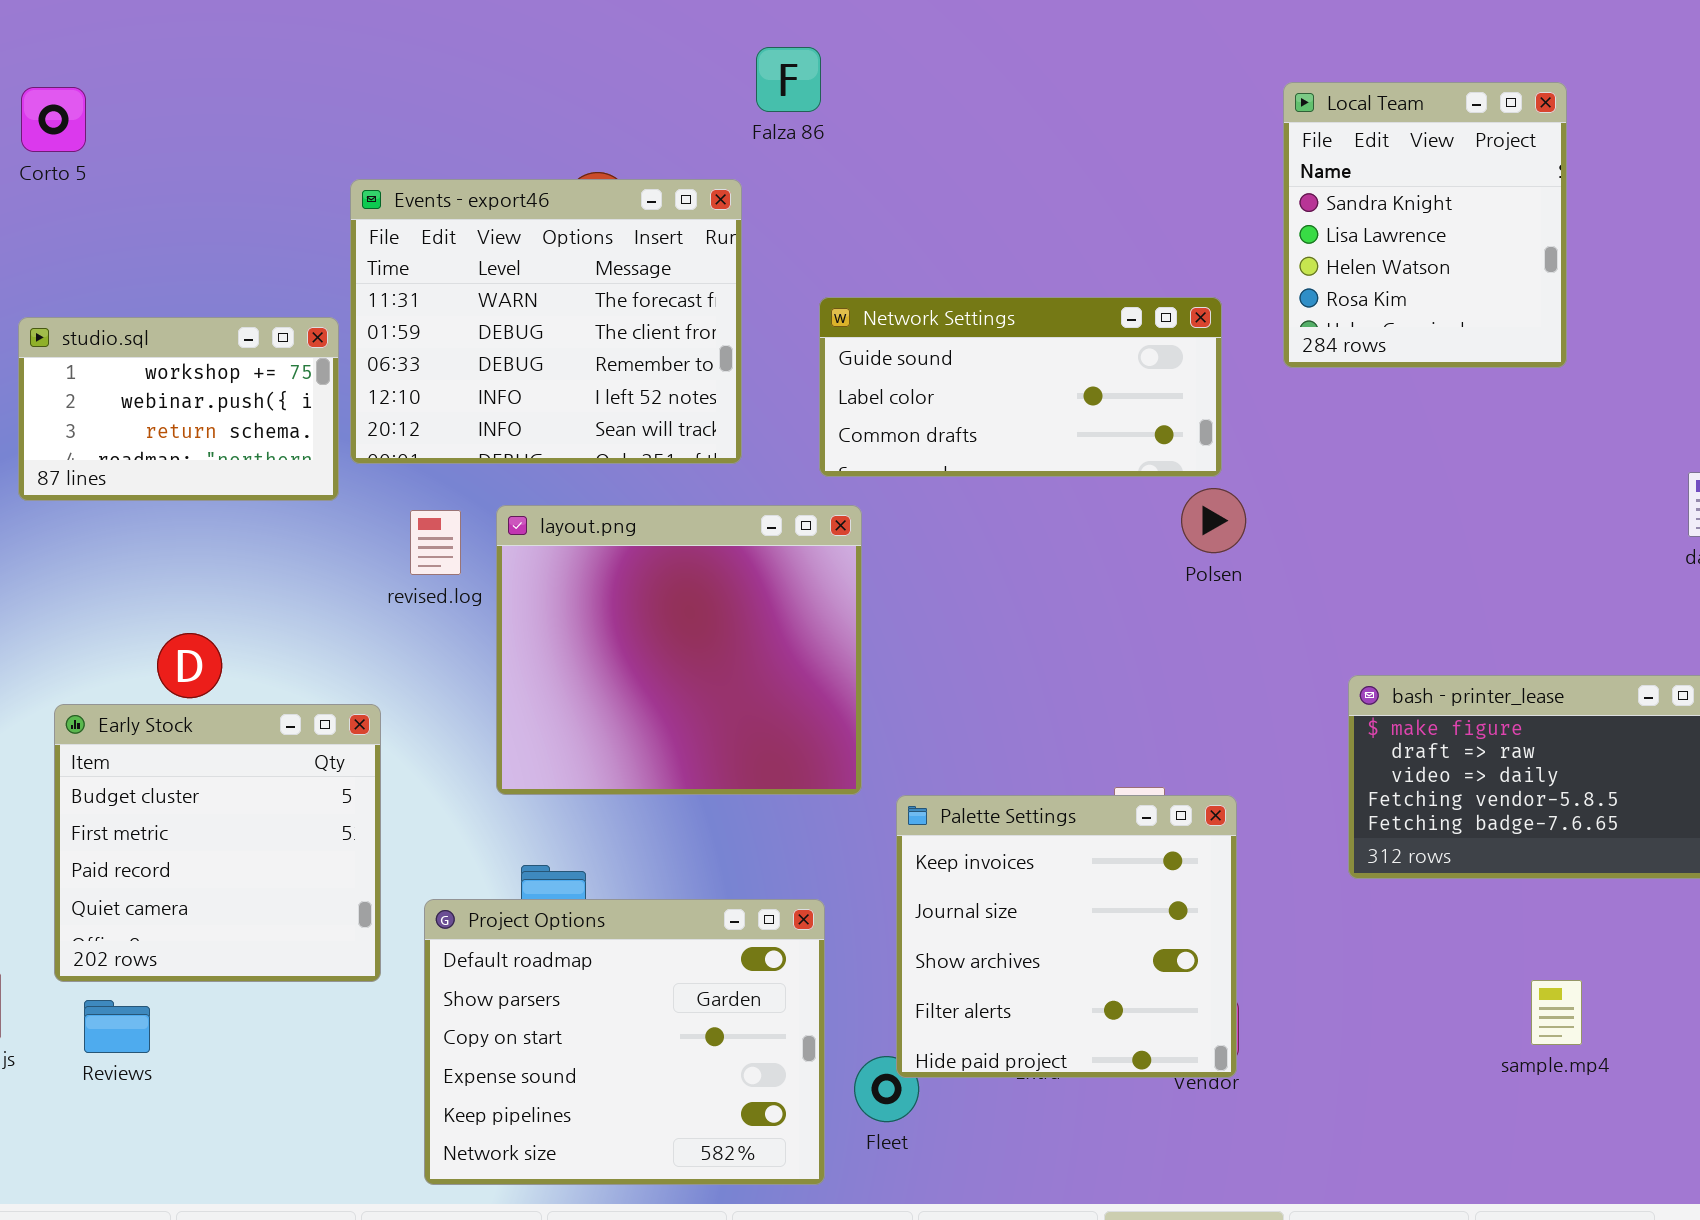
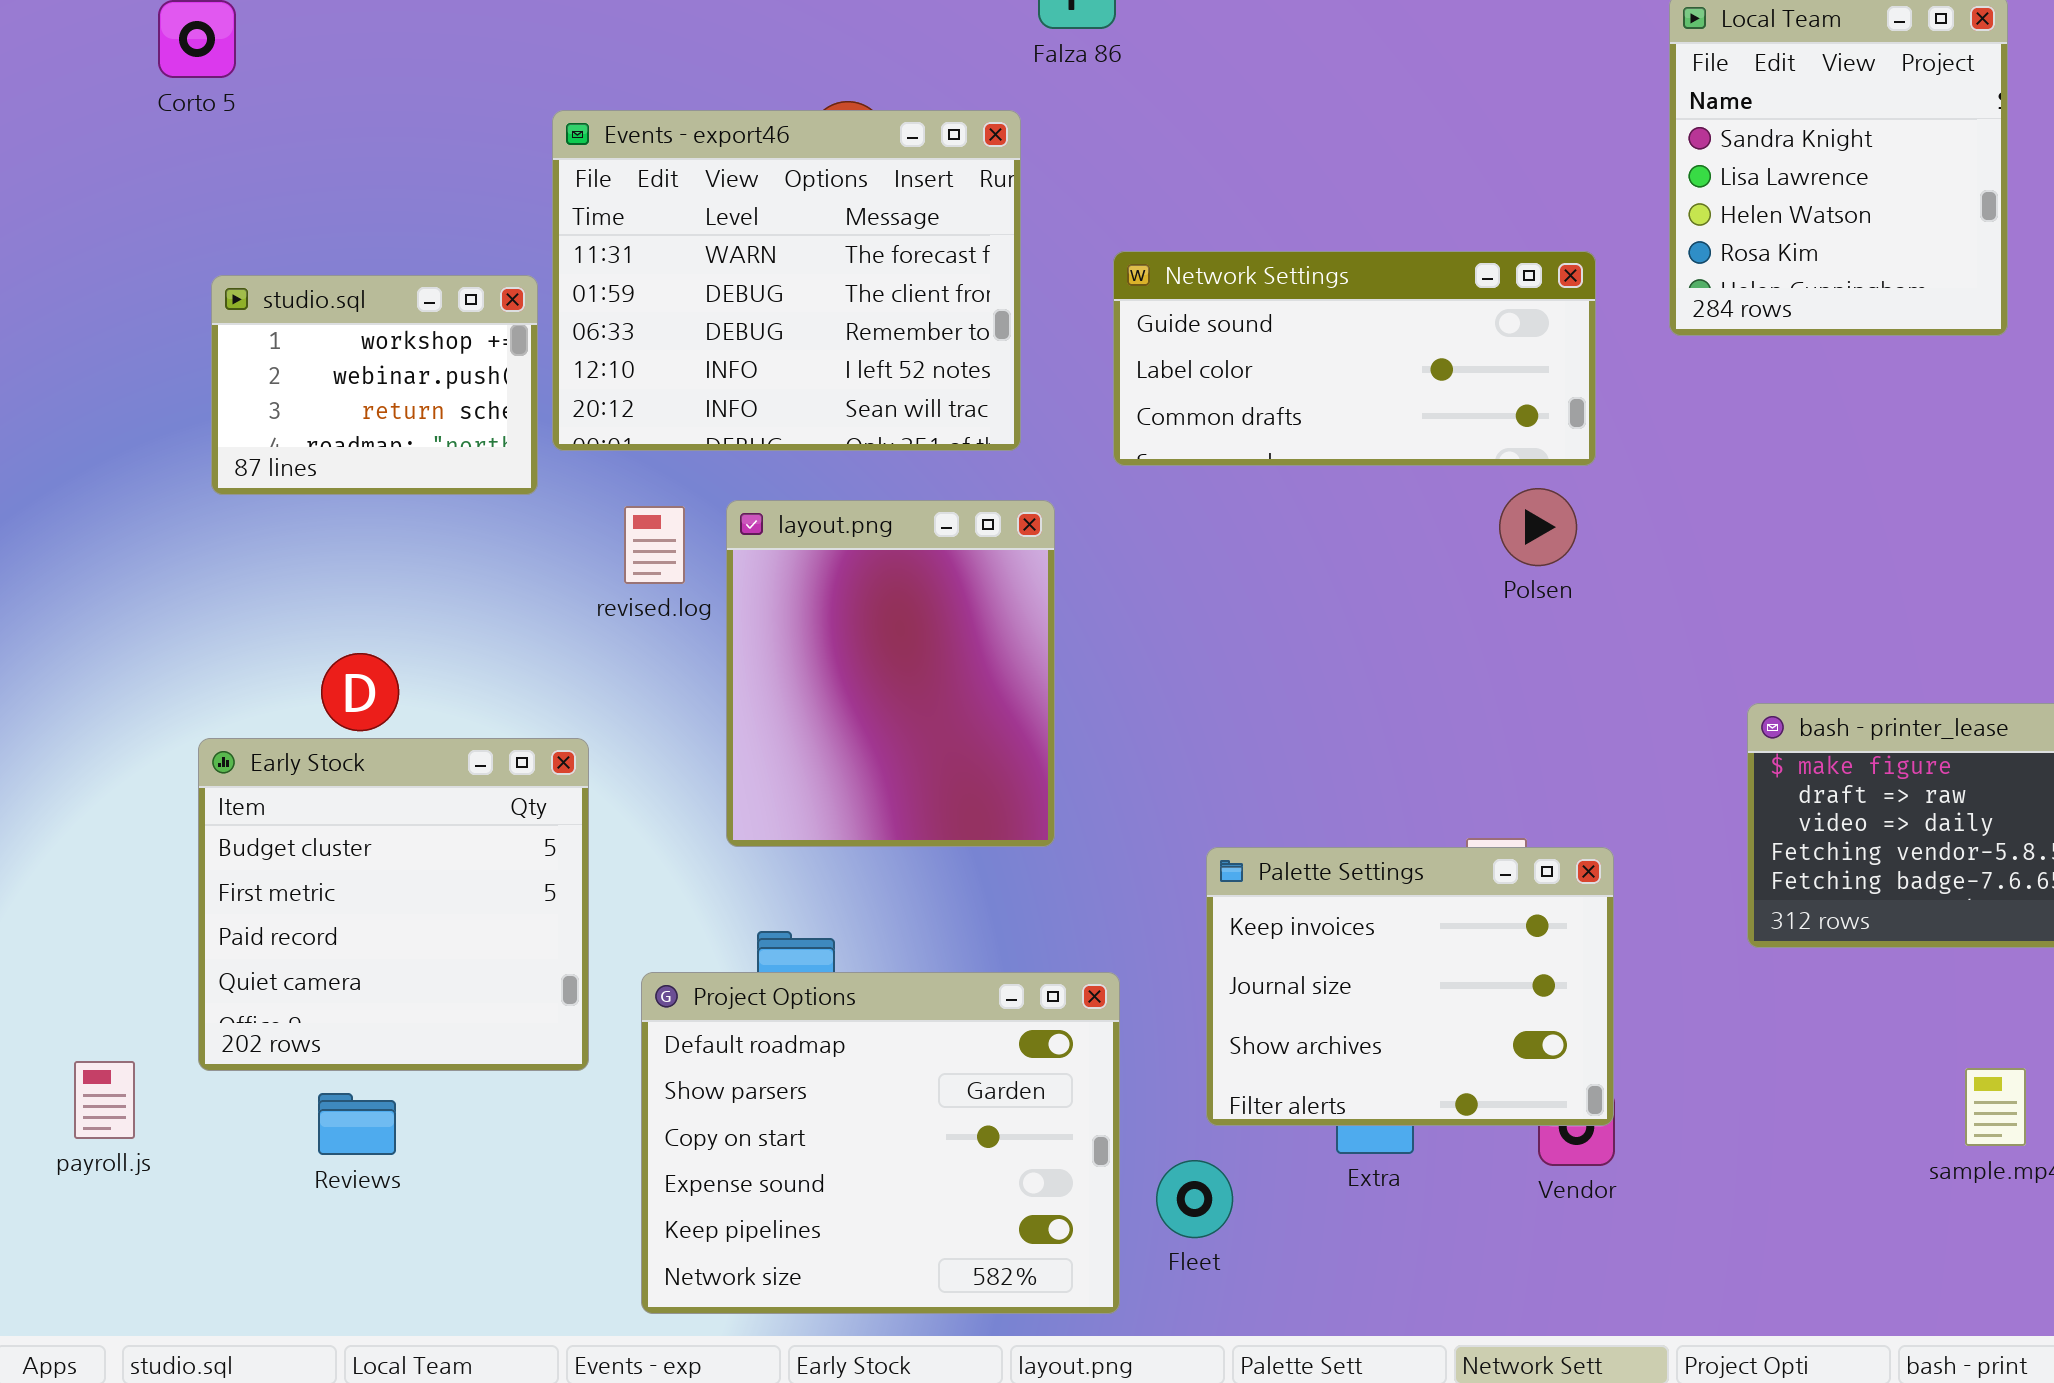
studio.sql: [18,317,339,501] -> [211,275,538,495], resized
Polsen: [1181,488,1246,553] -> [1499,488,1577,566], moved
layout.png: [496,505,862,795] -> [726,500,1055,847], resized
Palette Settings: [896,795,1237,1078] -> [1206,847,1614,1126], resized
Reviews: [84,1000,150,1053] -> [318,1093,396,1155], moved

